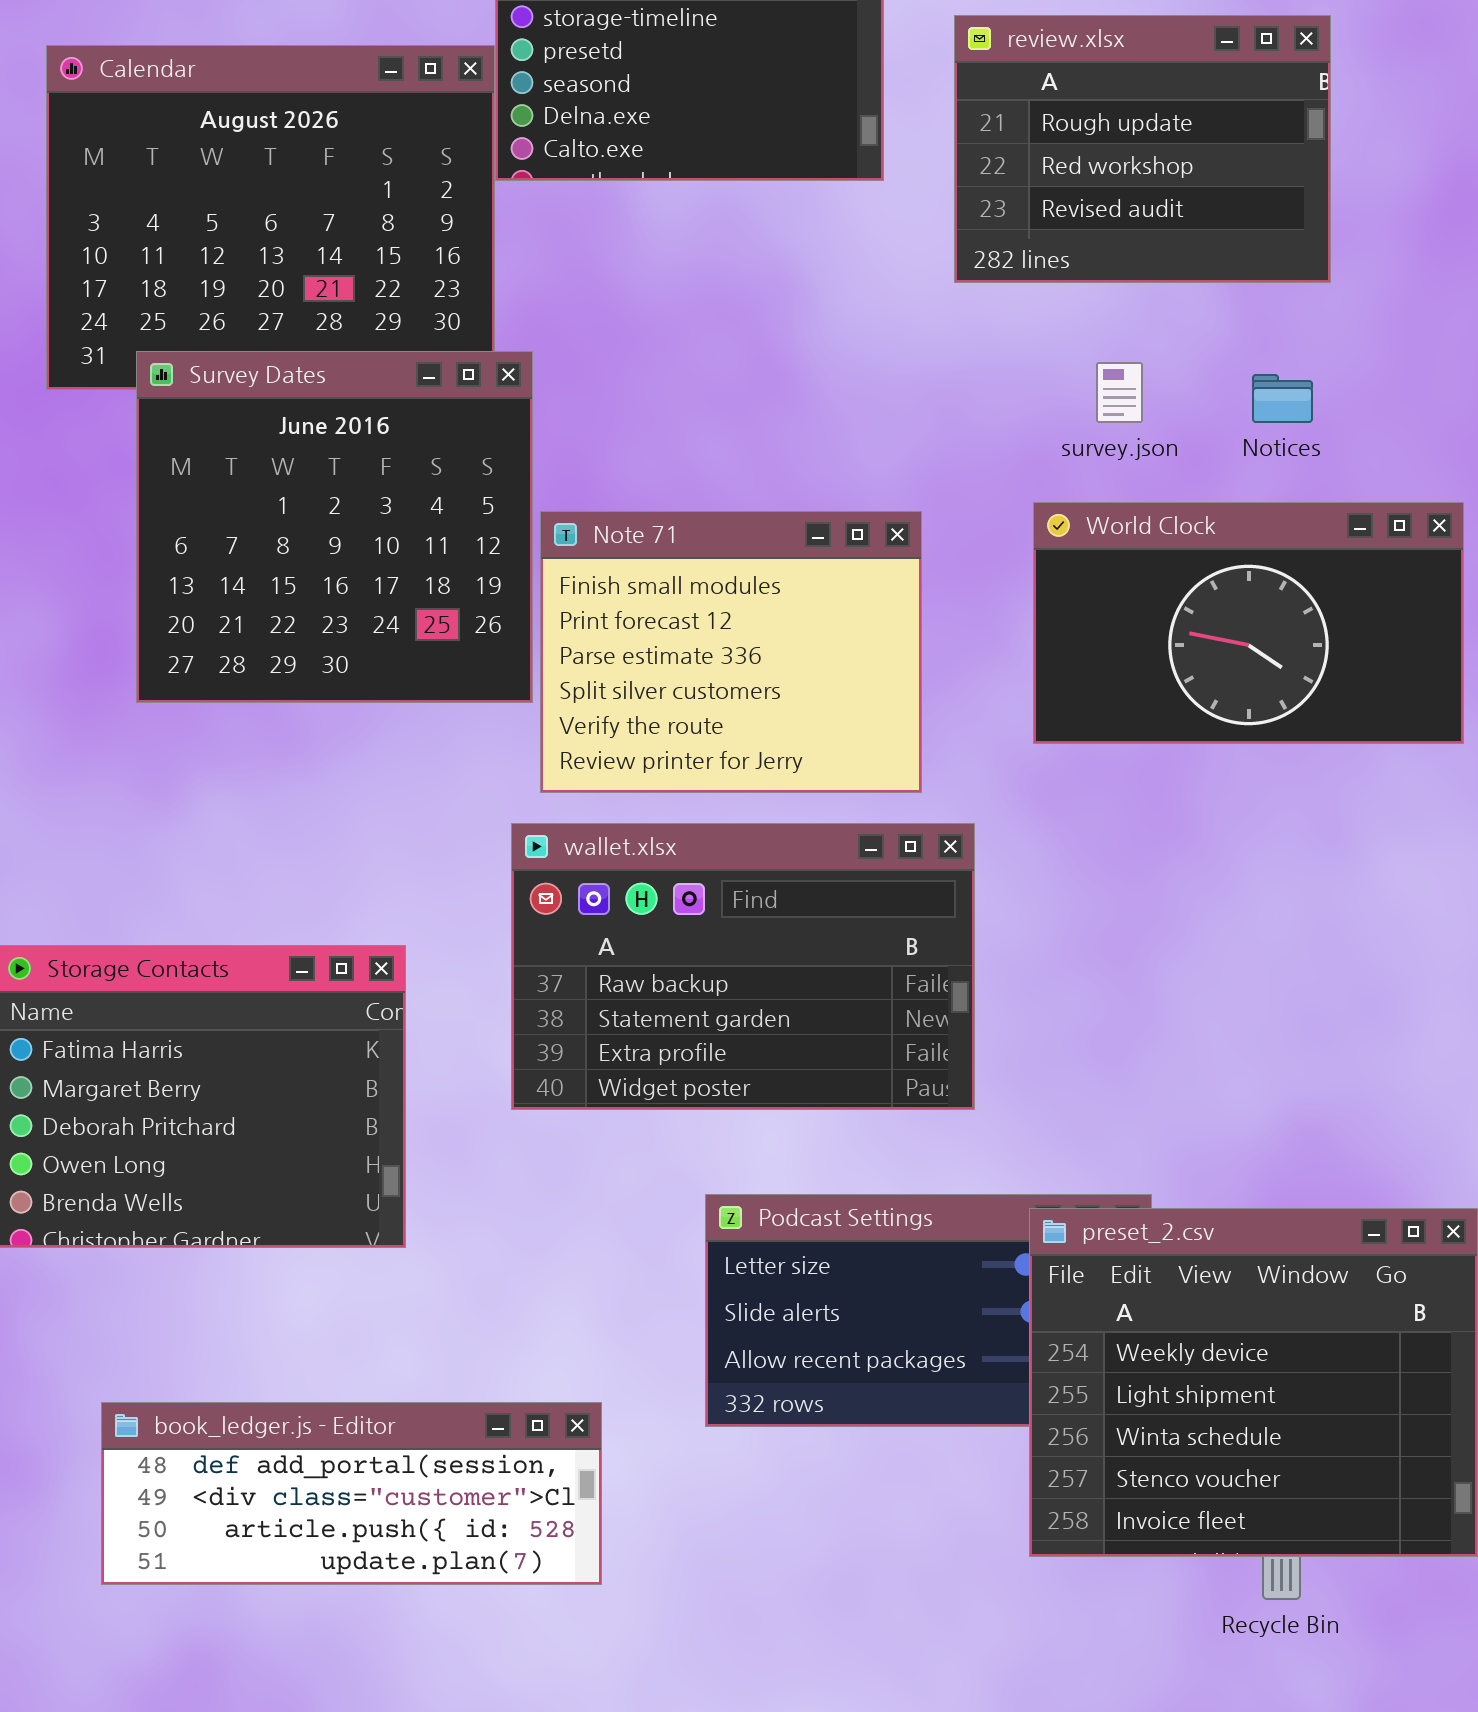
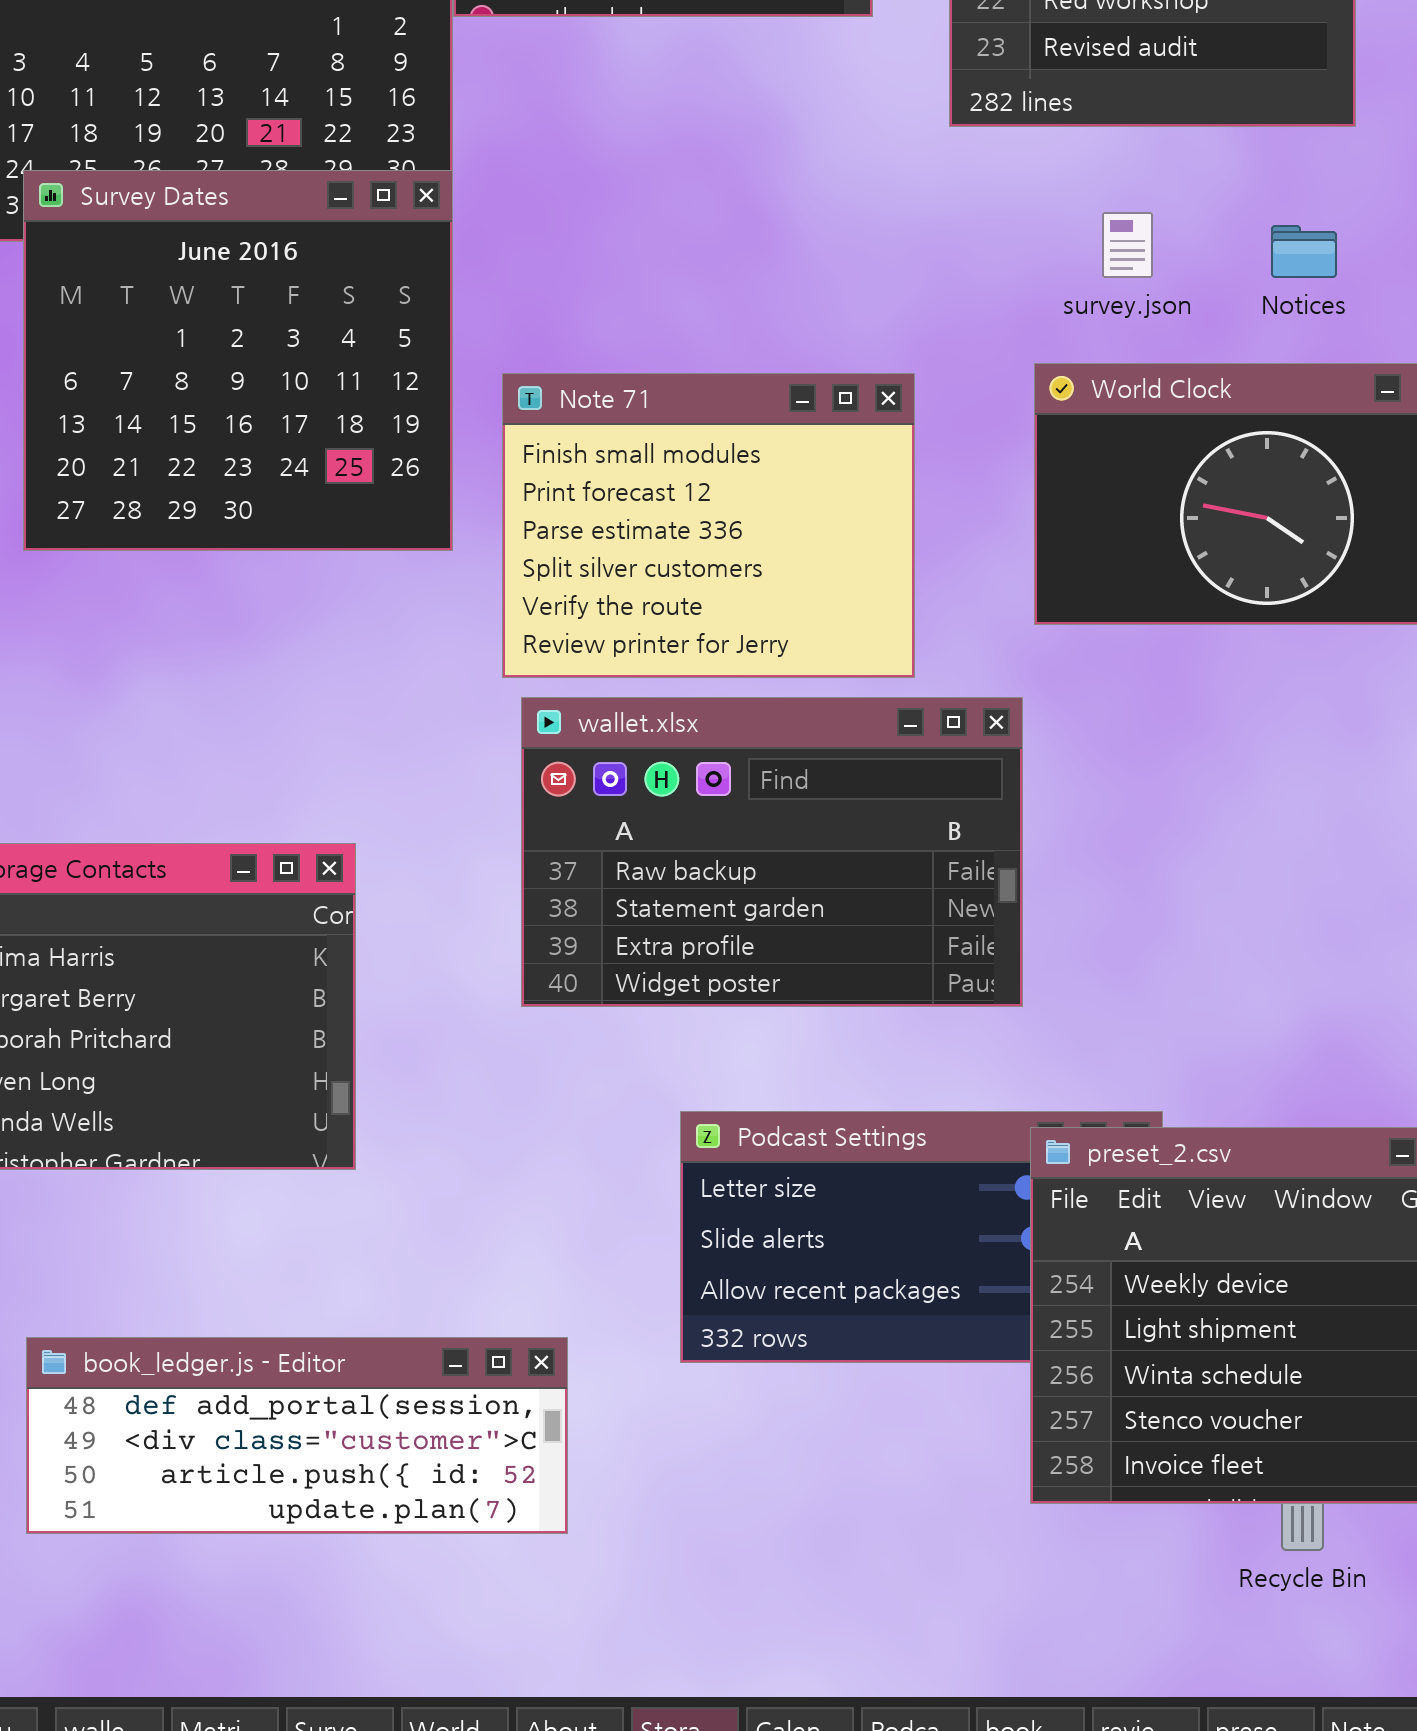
Survey Dates: [136,351,533,703] -> [23,170,453,551], moved
wallet.xlsx: [511,823,975,1110] -> [521,697,1023,1007], moved

